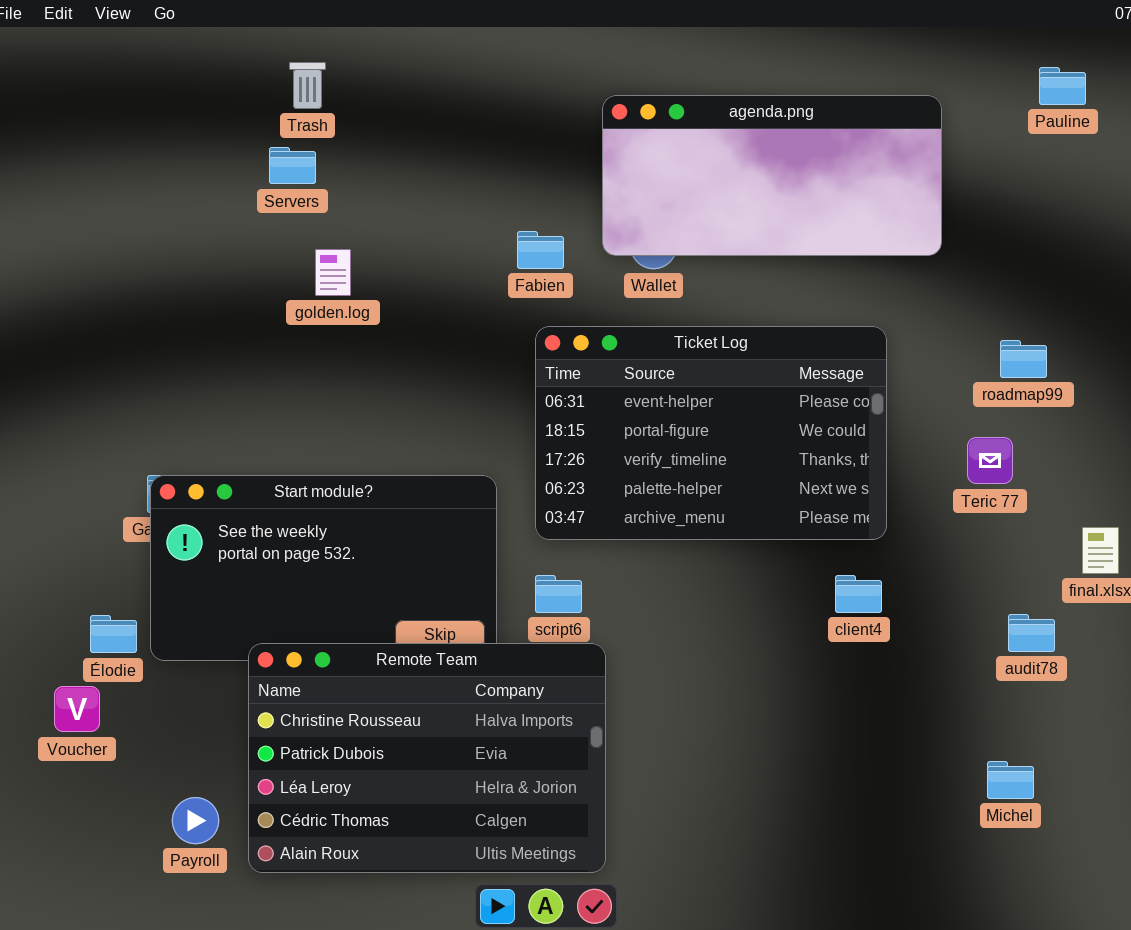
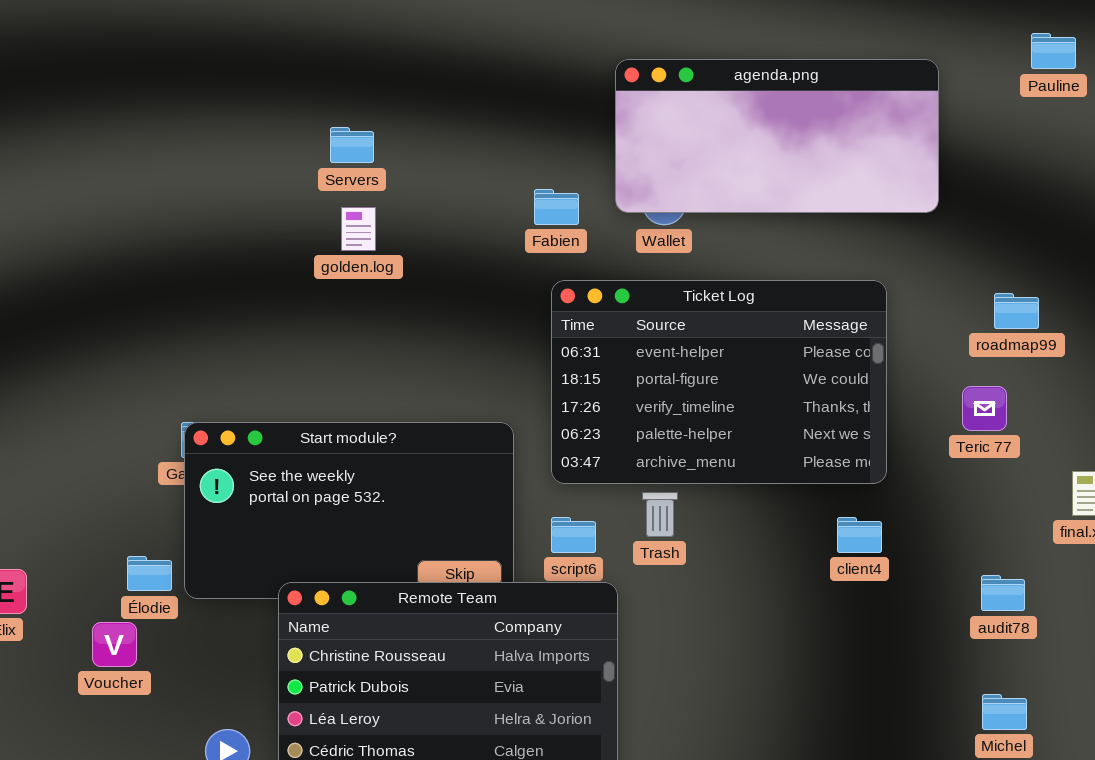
Trash: [289,62,326,109] -> [642,492,678,537], moved
Servers: [269,147,316,184] -> [330,127,374,163], moved
audit78: [1008,614,1055,652] -> [981,575,1025,611], moved

